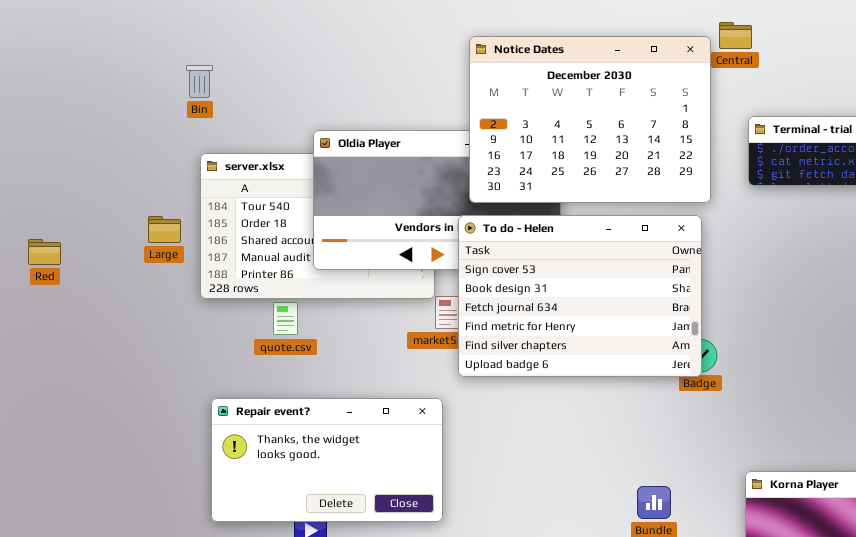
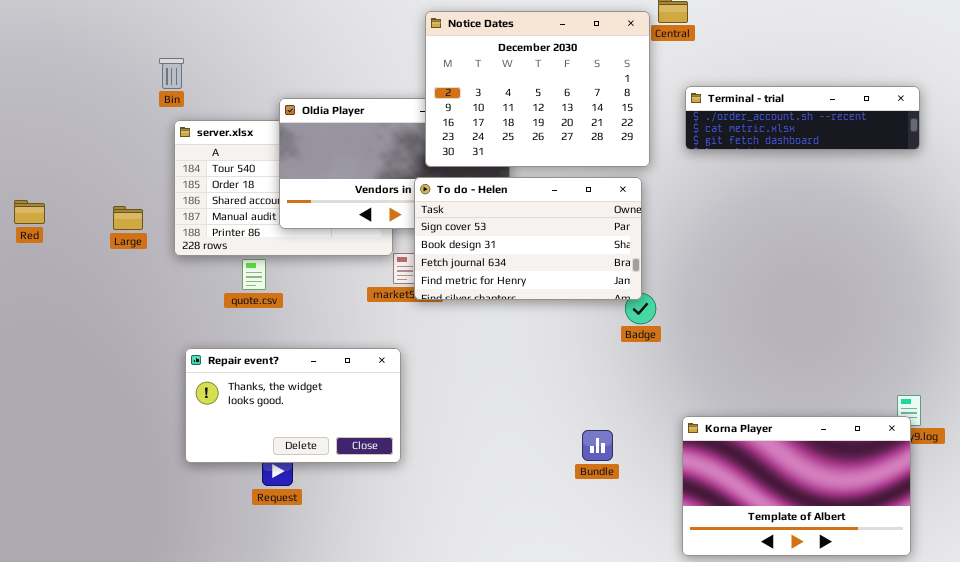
Bin: [186,65,213,98] -> [159,58,184,89], moved
To do - Helen: [458,215,702,377] -> [414,177,642,300], resized
Large: [148,216,181,243] -> [113,206,143,230], moved

